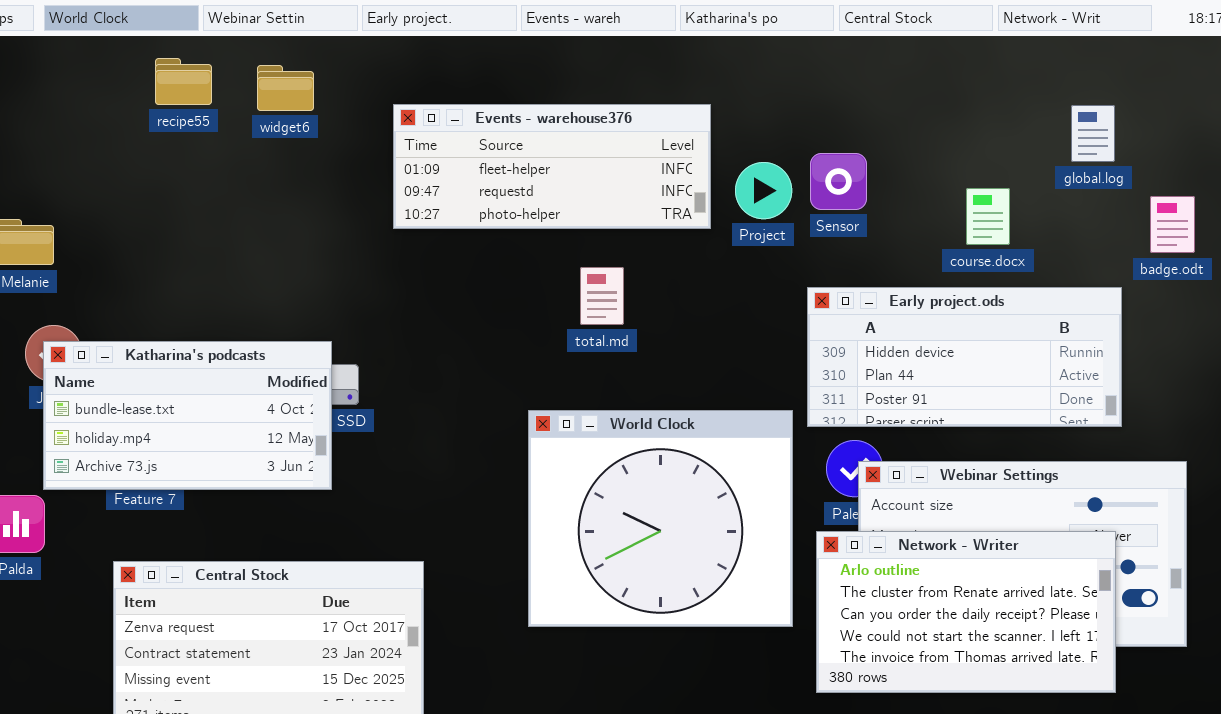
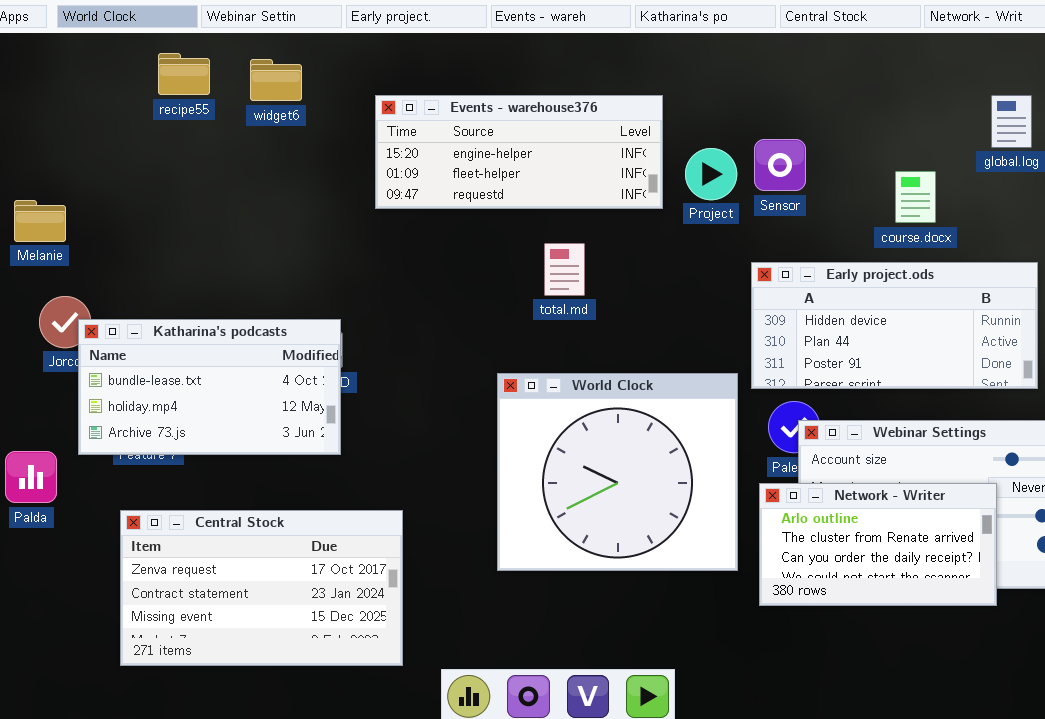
Events - warehouse376: [393,104,711,229] -> [375,95,663,209], scrolled up 1 row
Katharina's podcasts: [43,341,332,490] -> [78,319,341,455], moved
Network - Writer: [816,531,1116,693] -> [759,483,997,606], resized

